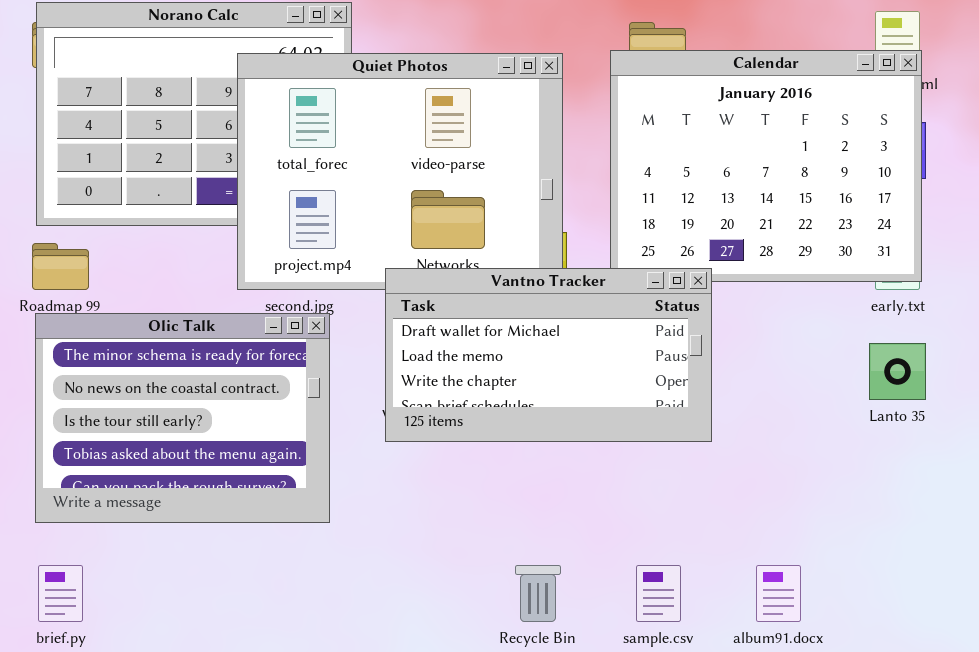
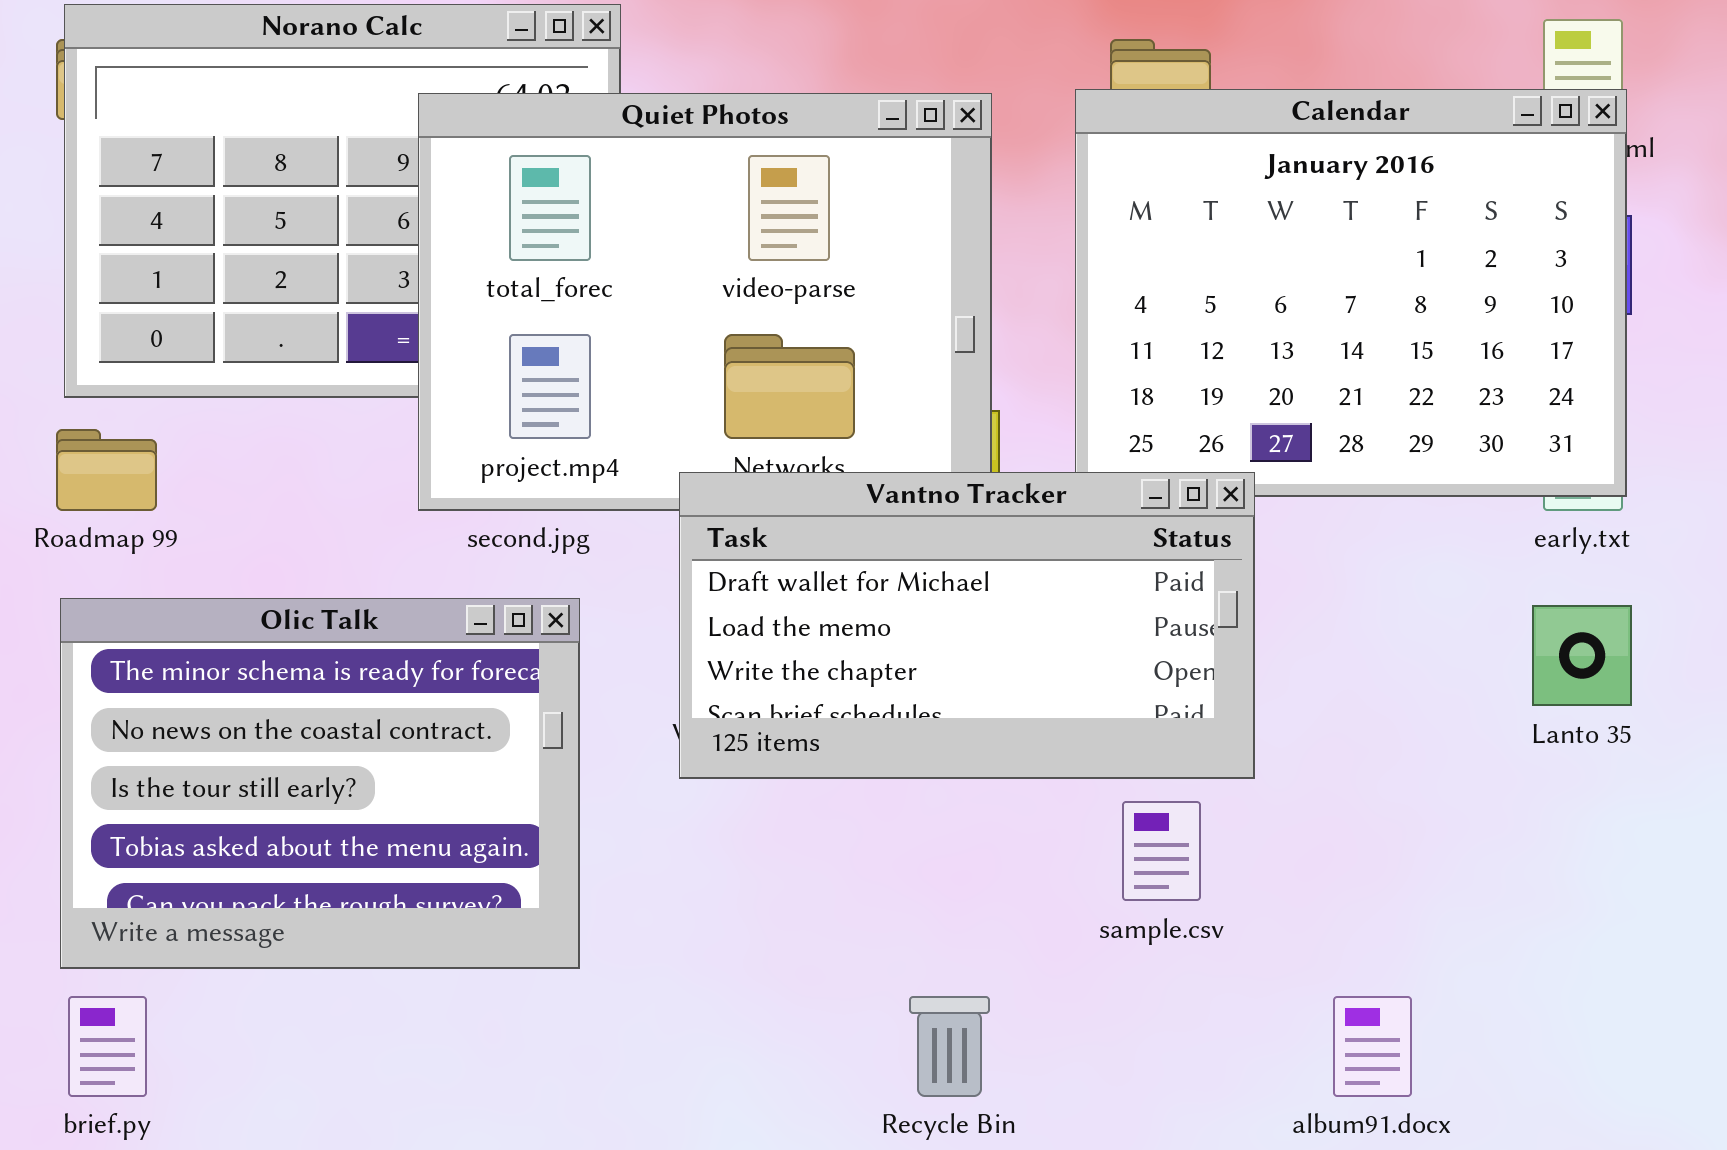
Olic Talk: [35,313,330,523] -> [60,598,580,969], moved
sample.csv: [636,565,681,622] -> [1122,801,1201,901], moved

